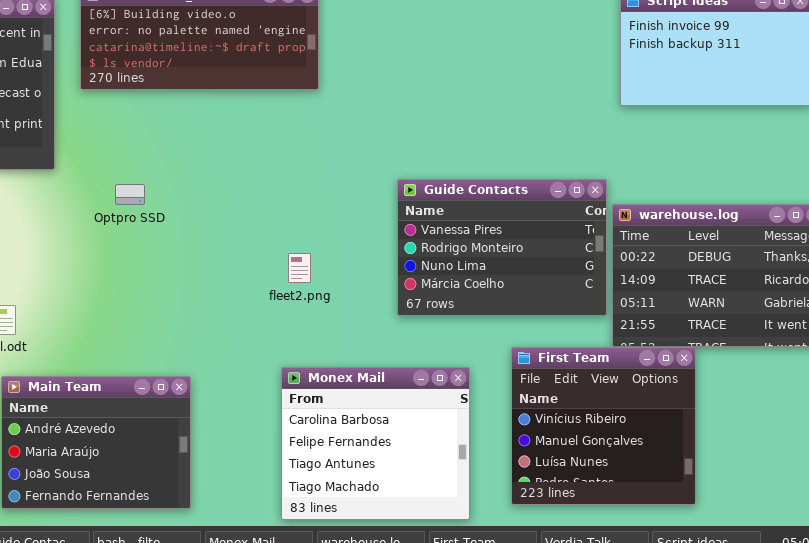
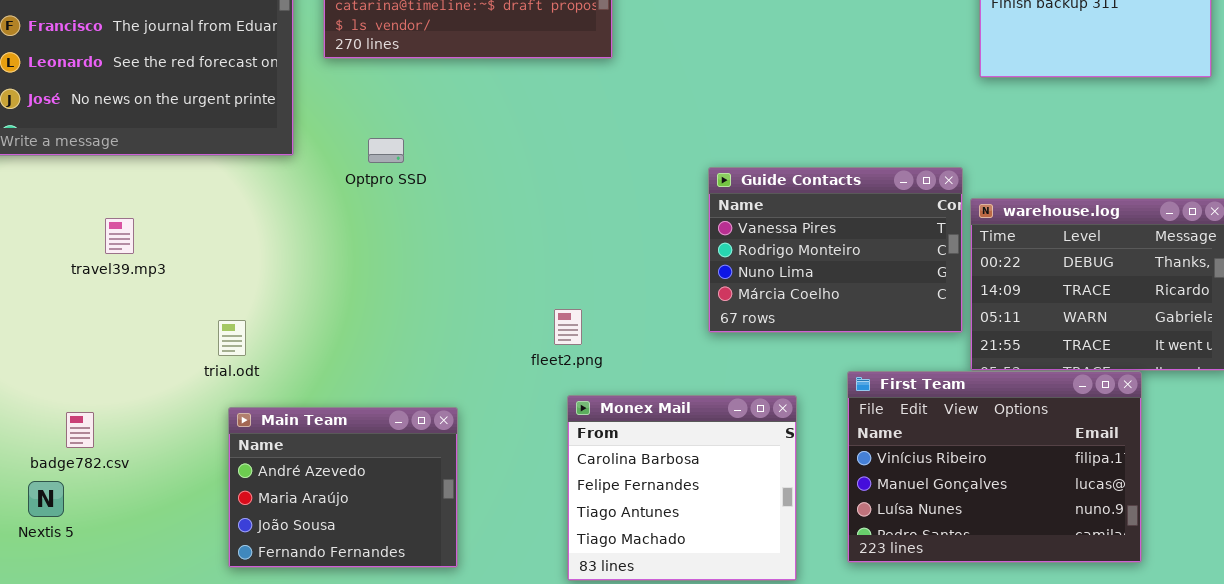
Optpro SSD: [115,184,145,205] -> [368,138,404,163], moved
fleet2.png: [288,253,311,283] -> [554,309,582,345], moved
First Team: [511,347,696,505] -> [847,371,1142,563], resized

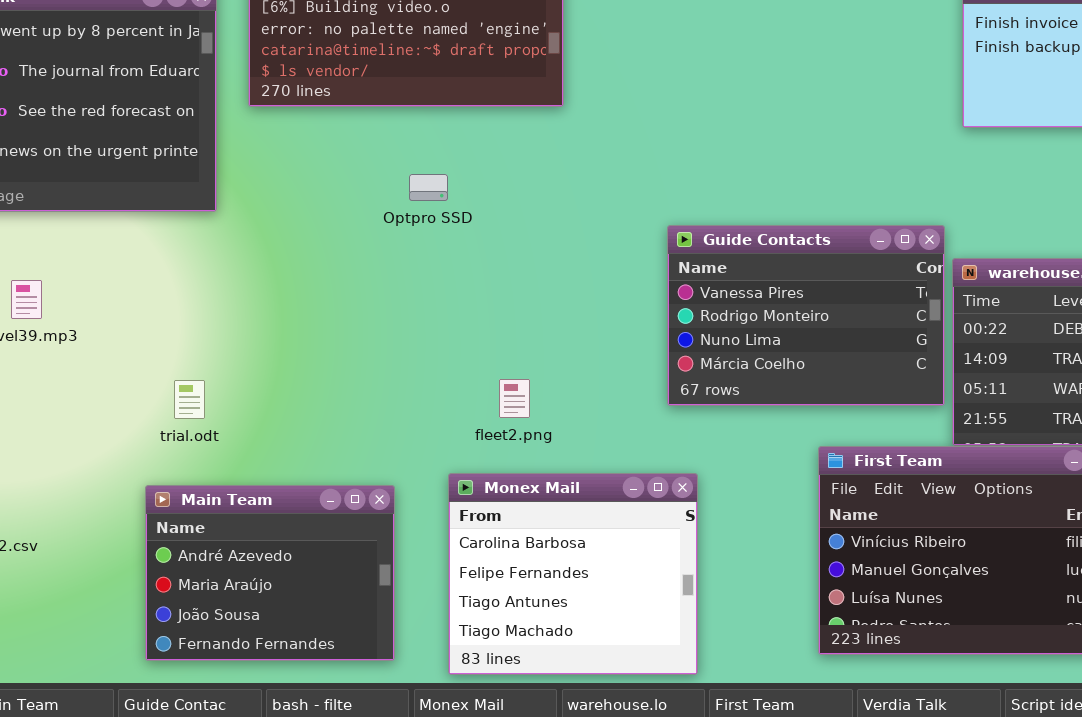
Optpro SSD: [368,138,404,163] -> [409,174,448,201], moved
trial.odt: [218,320,246,356] -> [174,380,205,419], moved
Monex Mail: [567,395,797,581] -> [448,473,698,675], moved

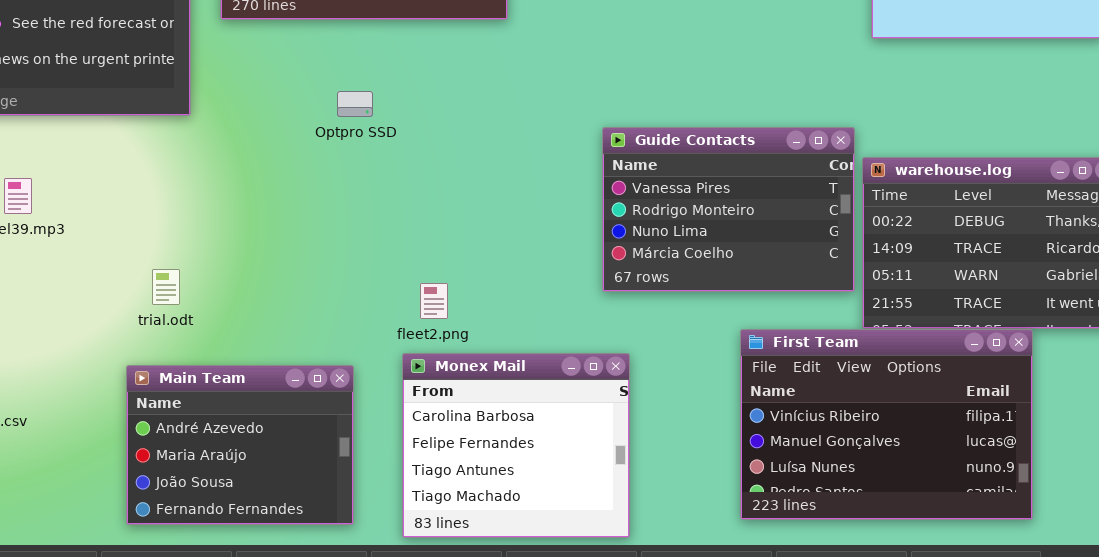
Optpro SSD: [409,174,448,201] -> [337,91,373,117], moved
fleet2.png: [499,379,530,418] -> [420,283,448,319], moved

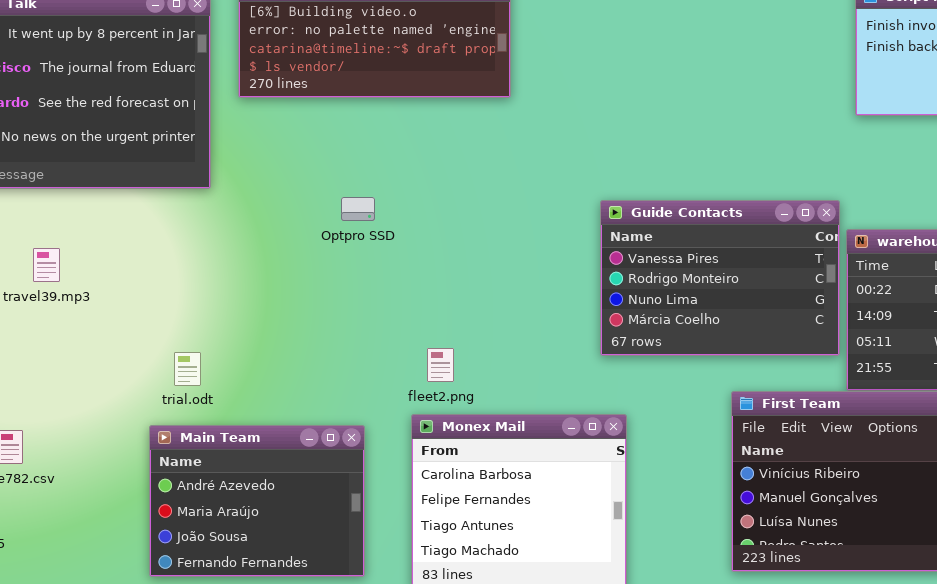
Optpro SSD: [337,91,373,117] -> [341,197,375,221], moved
trial.odt: [152,269,180,305] -> [174,352,201,386], moved

